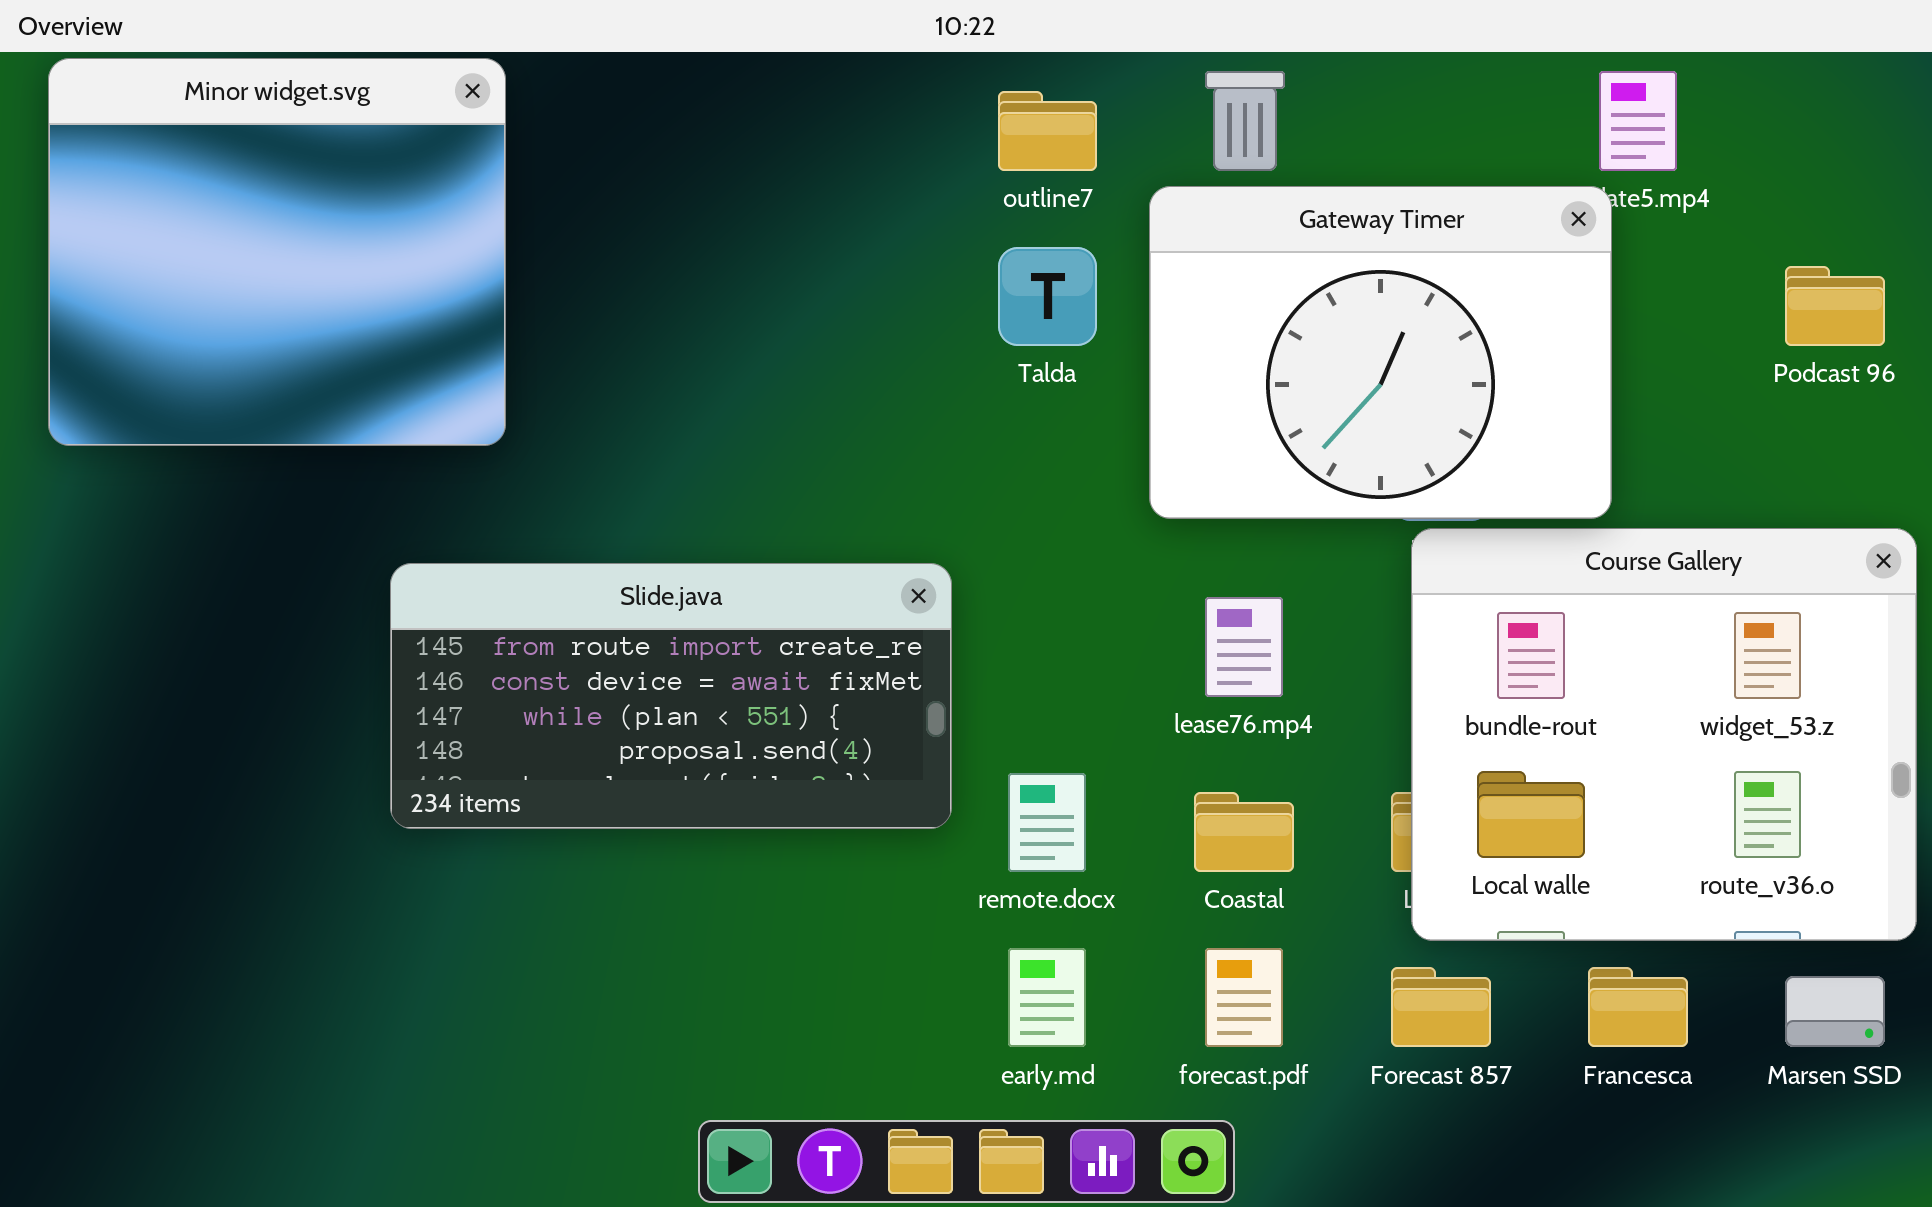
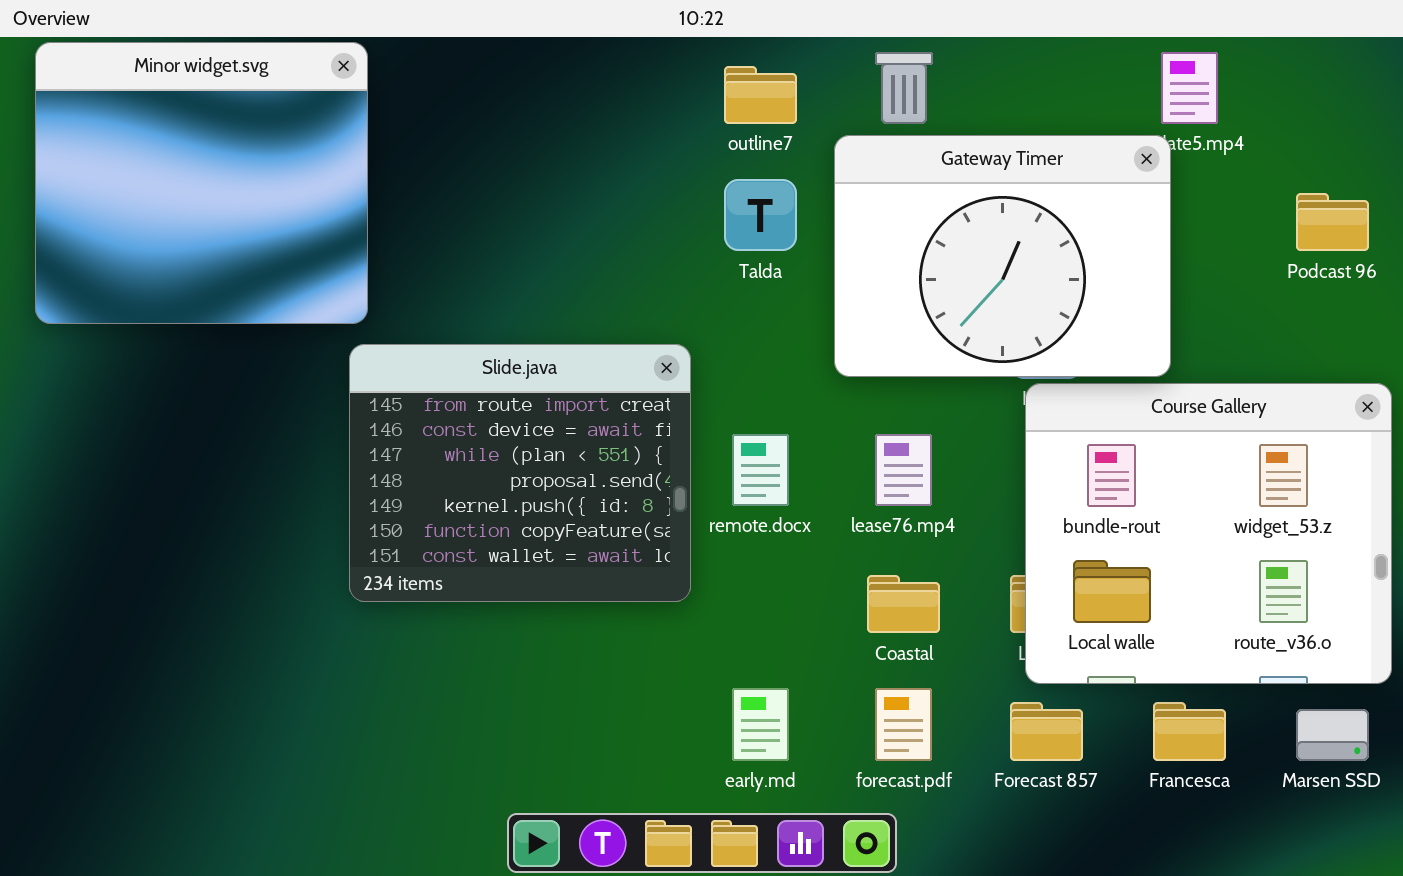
Slide.java: [390,563,952,829] -> [349,344,691,602], resized
remote.docx: [1008,773,1086,872] -> [732,434,789,506], moved

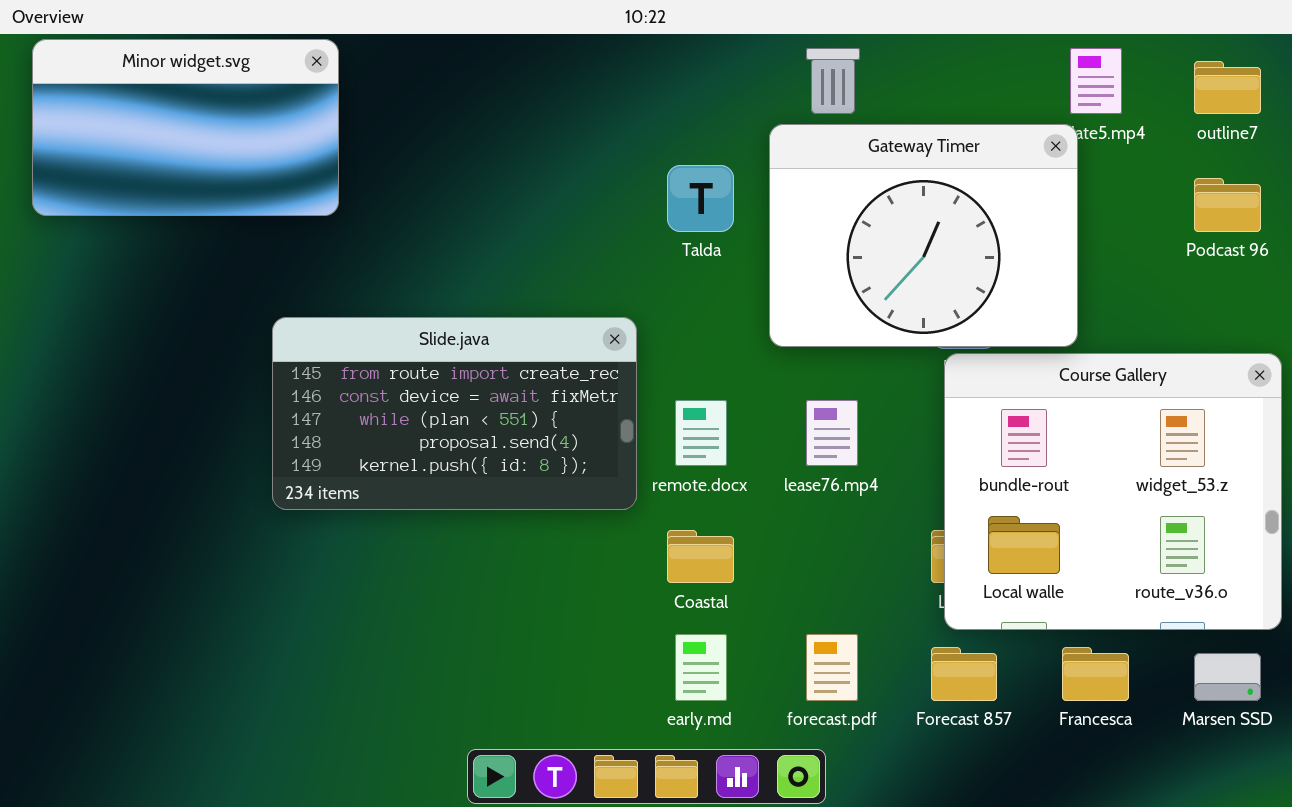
Minor widget.svg: [35,42,368,324] -> [32,39,339,216], resized
outline7: [724,66,797,124] -> [1194,61,1261,114], moved
Slide.java: [349,344,691,602] -> [272,317,637,510], resized
Coastal: [867,575,940,633] -> [667,530,734,583], moved

